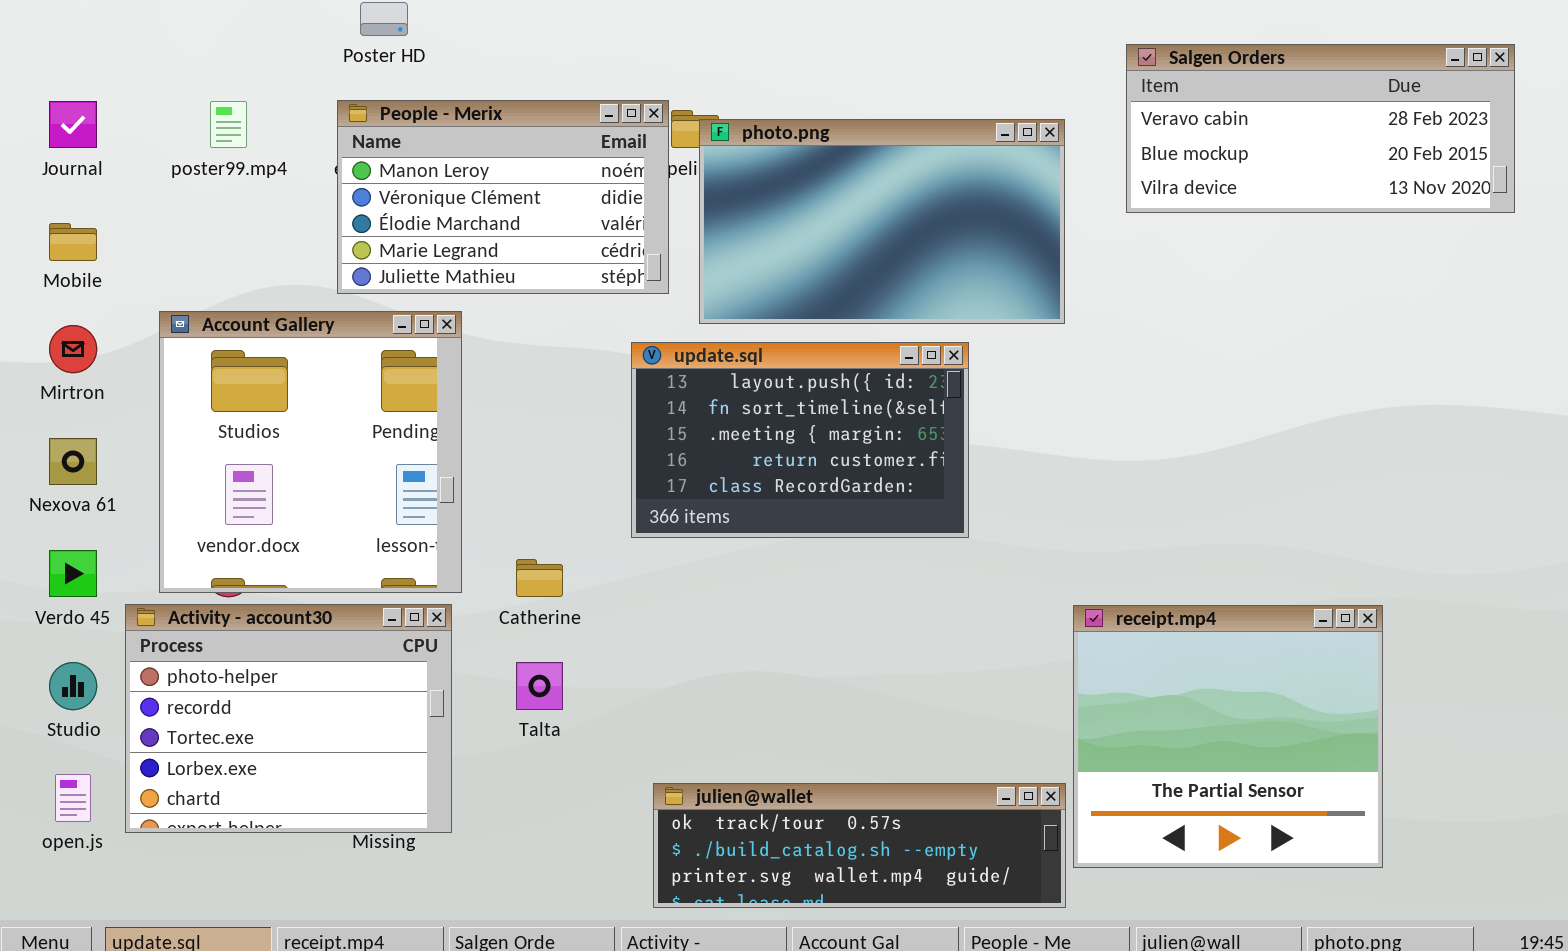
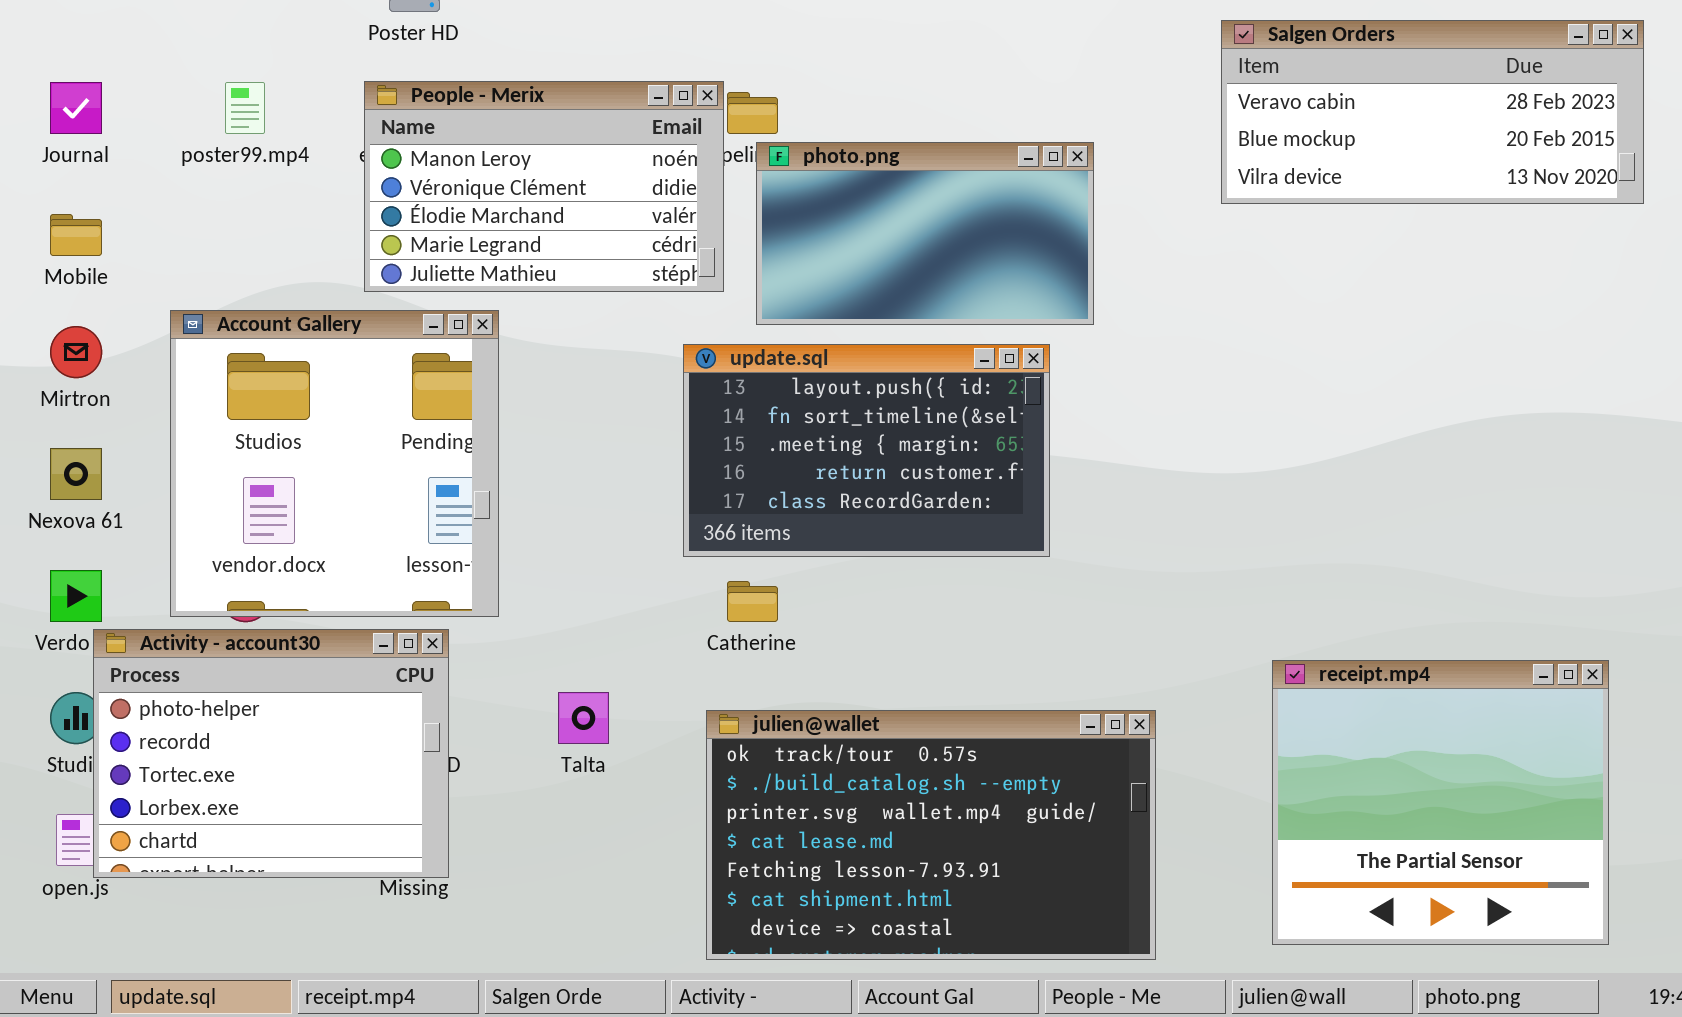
photo.png: [699,119,1065,324] -> [756,142,1094,325], resized
Catherine: [516,559,563,597] -> [727,581,778,622], moved
Activity - account30: [125,604,452,833] -> [93,629,449,878], moved
receipt.mp4: [1073,605,1383,868] -> [1272,660,1609,945], moved
julien@wallet: [653,783,1066,908] -> [706,710,1156,960], resized

